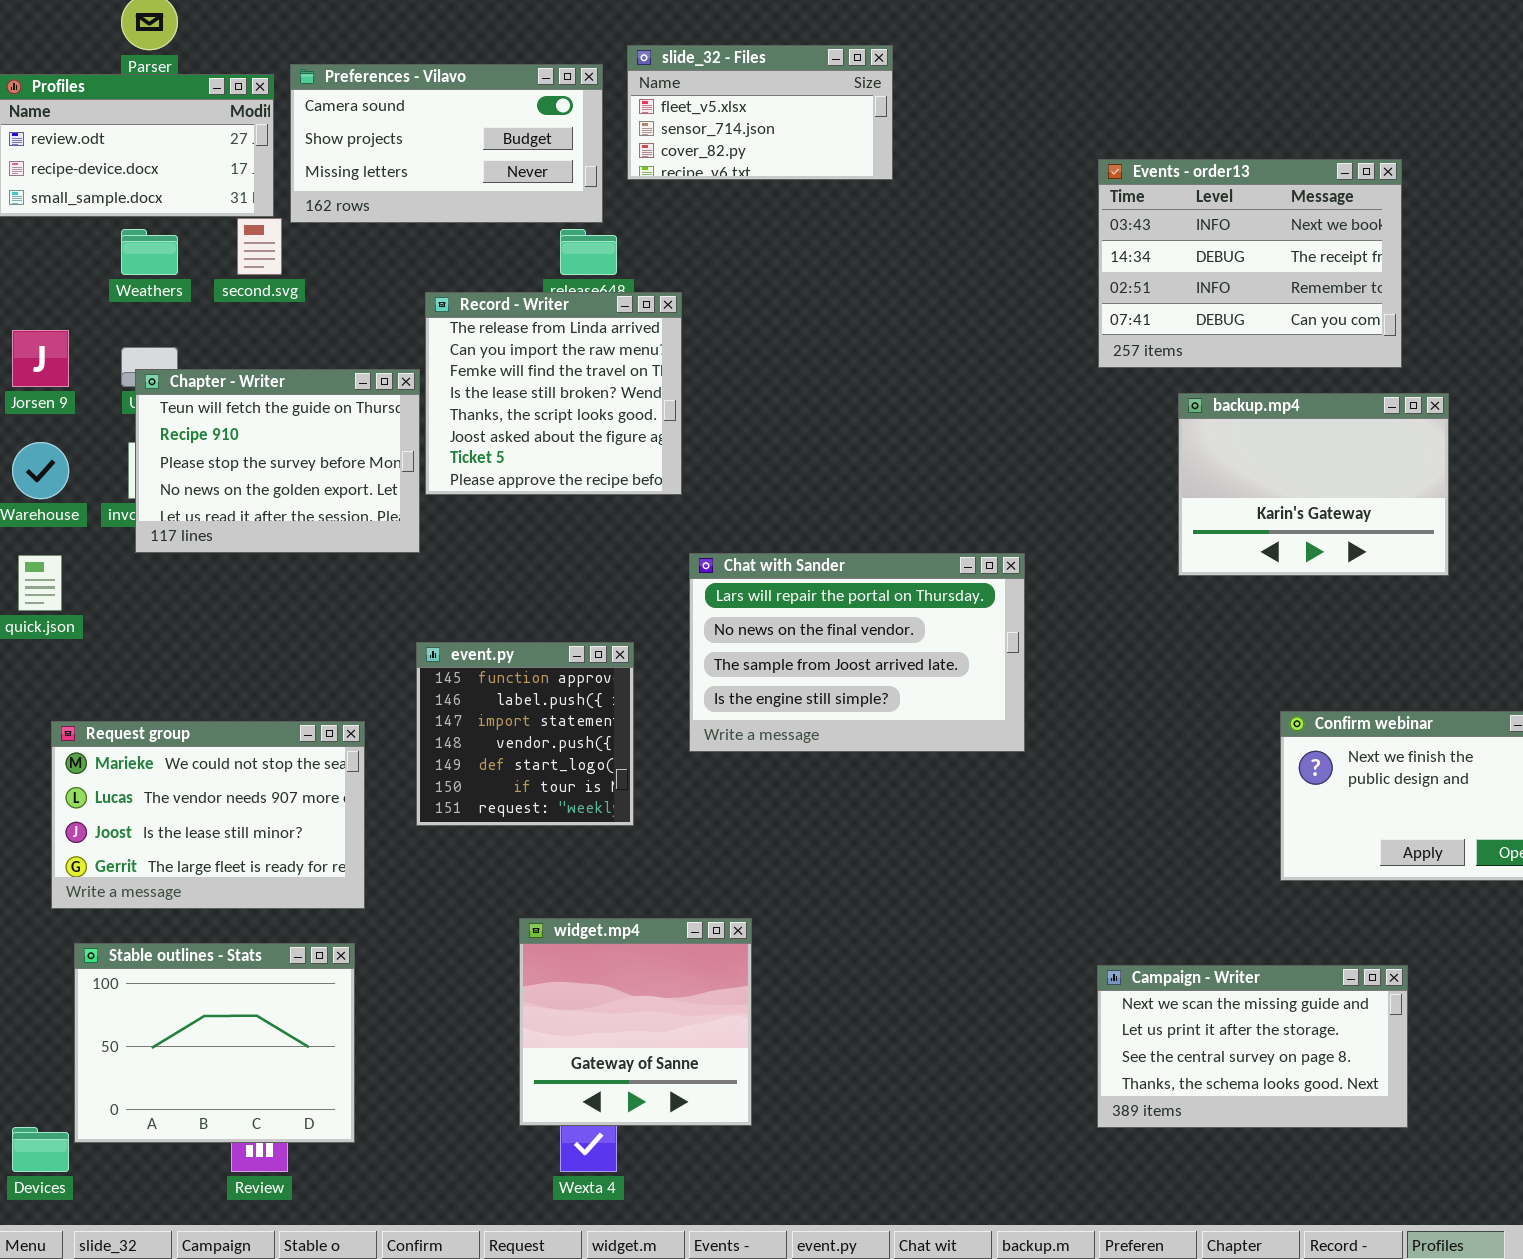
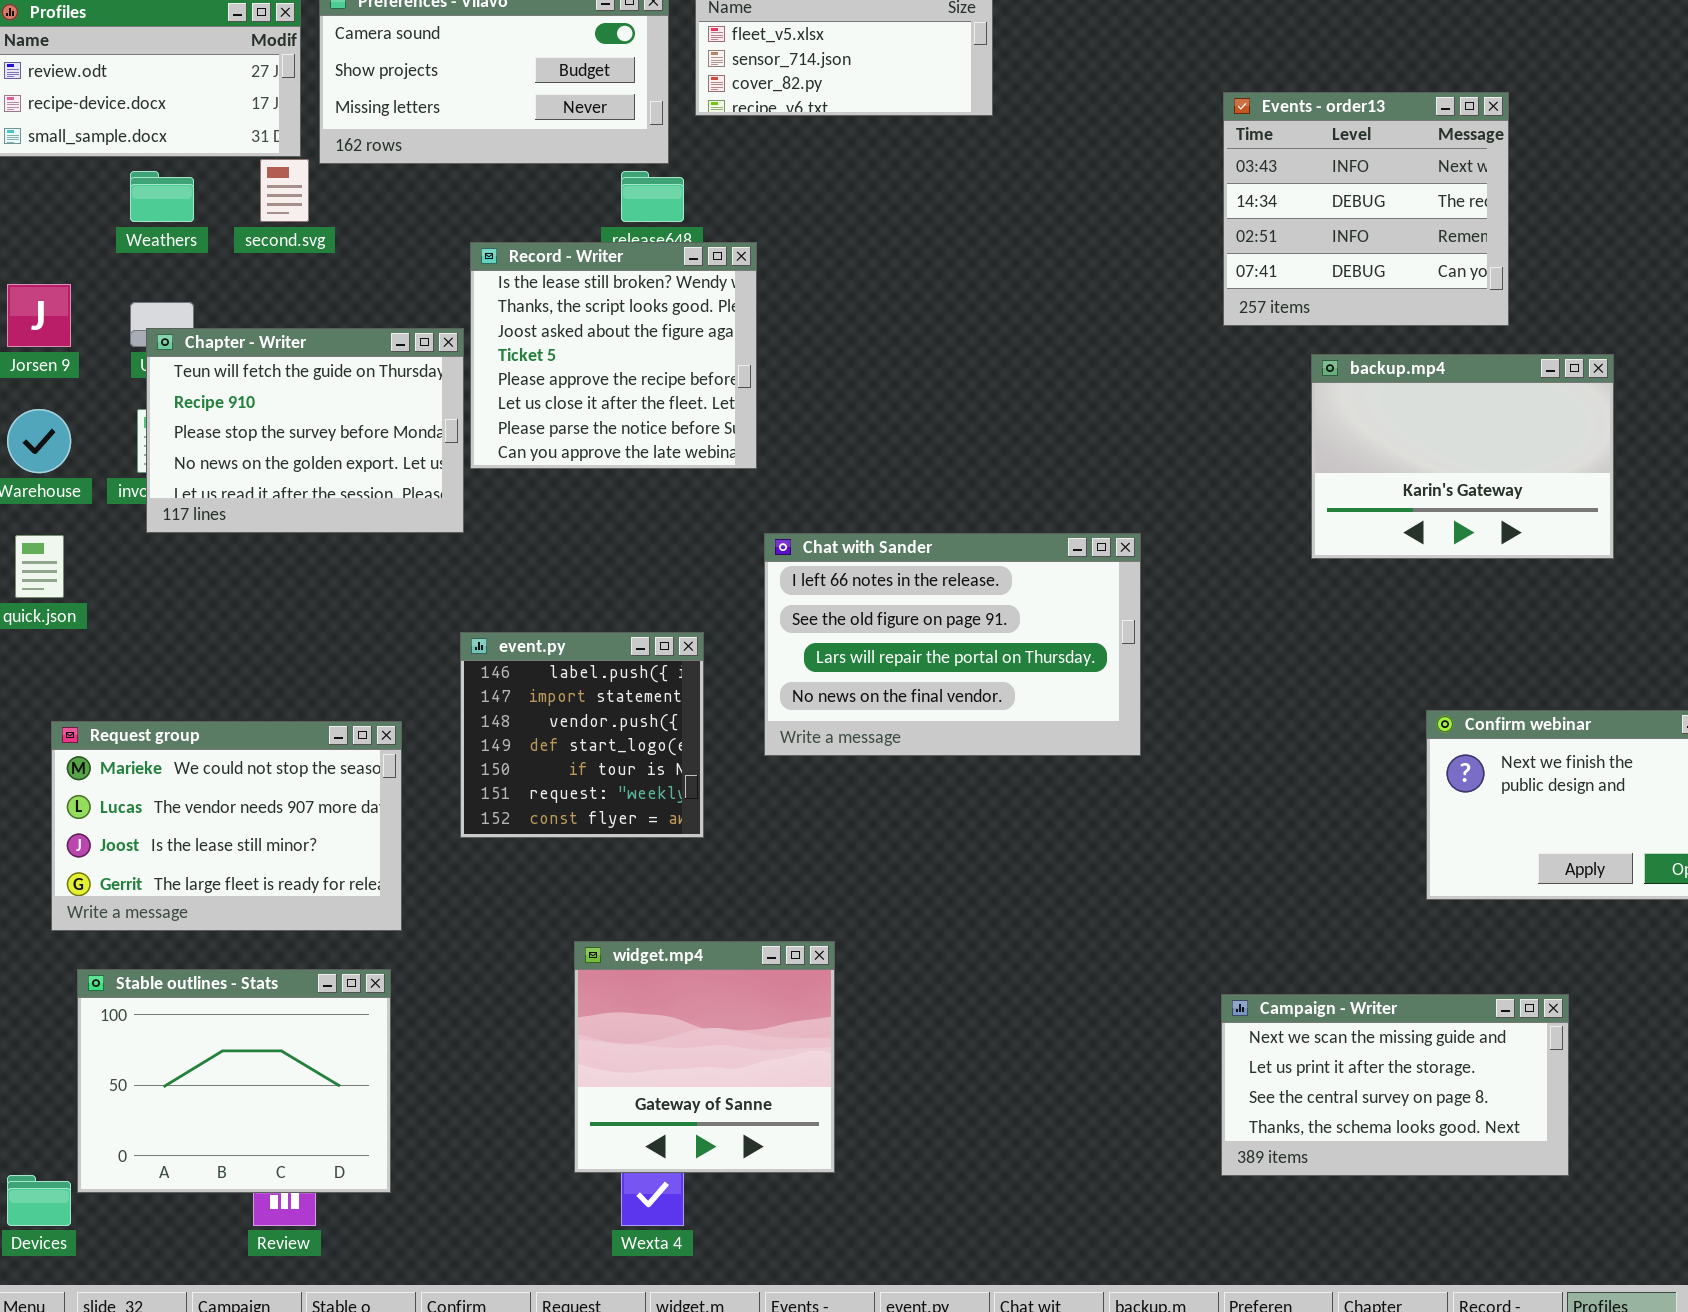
Events - order13: [1098,159,1402,368] -> [1223,92,1509,326], resized
Record - Writer: [425,292,682,495] -> [470,242,757,469], scrolled down 3 rows
Chat with Sander: [689,553,1025,752] -> [764,533,1141,756], scrolled up 2 rows
event.py: [416,642,634,826] -> [460,632,704,838], scrolled down 1 row

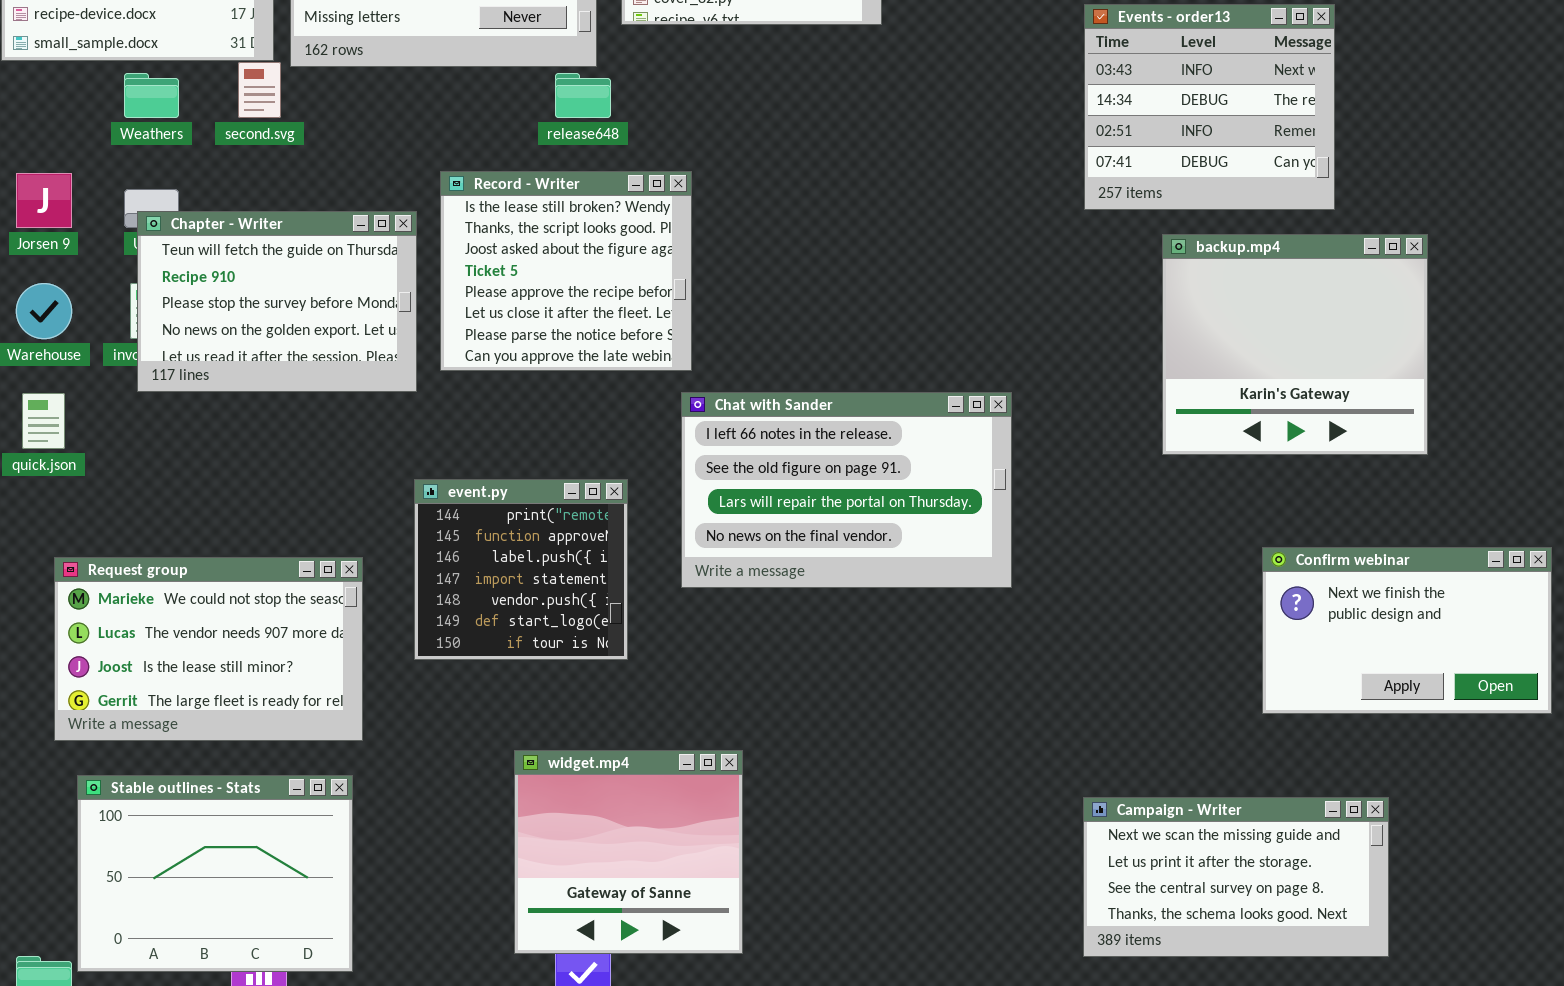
Record - Writer: [470,242,757,469] -> [440,171,692,371], moved
backup.mp4: [1311,354,1614,559] -> [1162,234,1428,455], resized
event.py: [460,632,704,838] -> [414,479,628,660], scrolled up 2 rows

